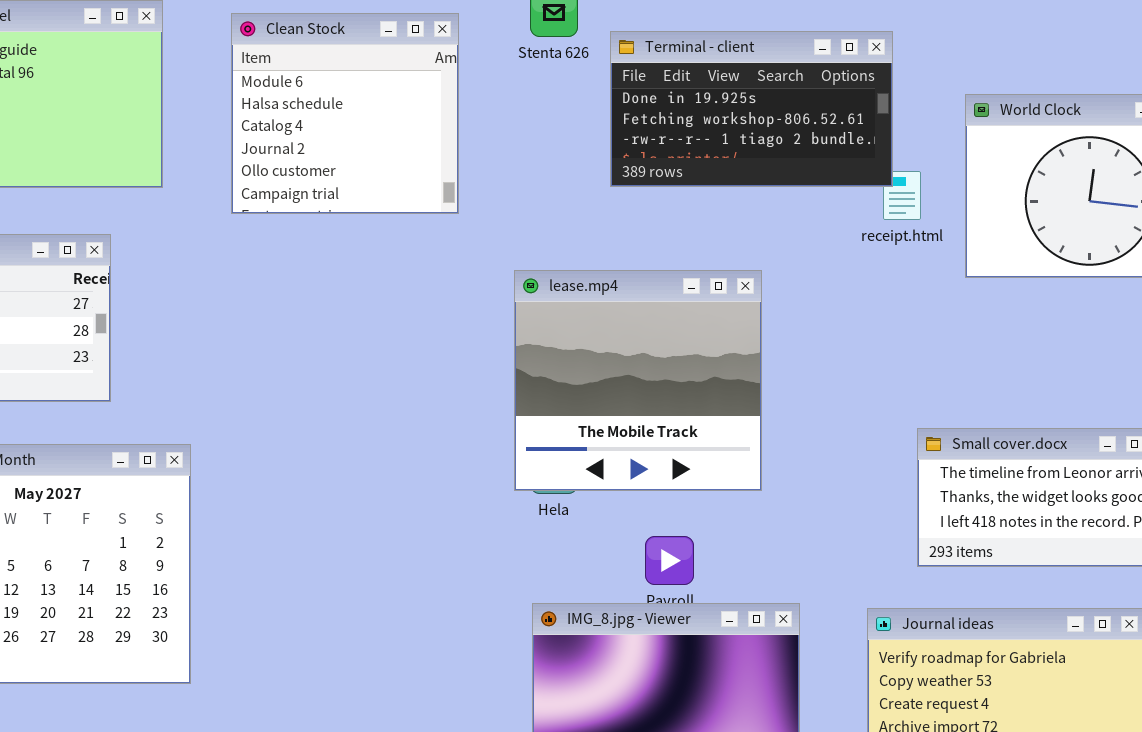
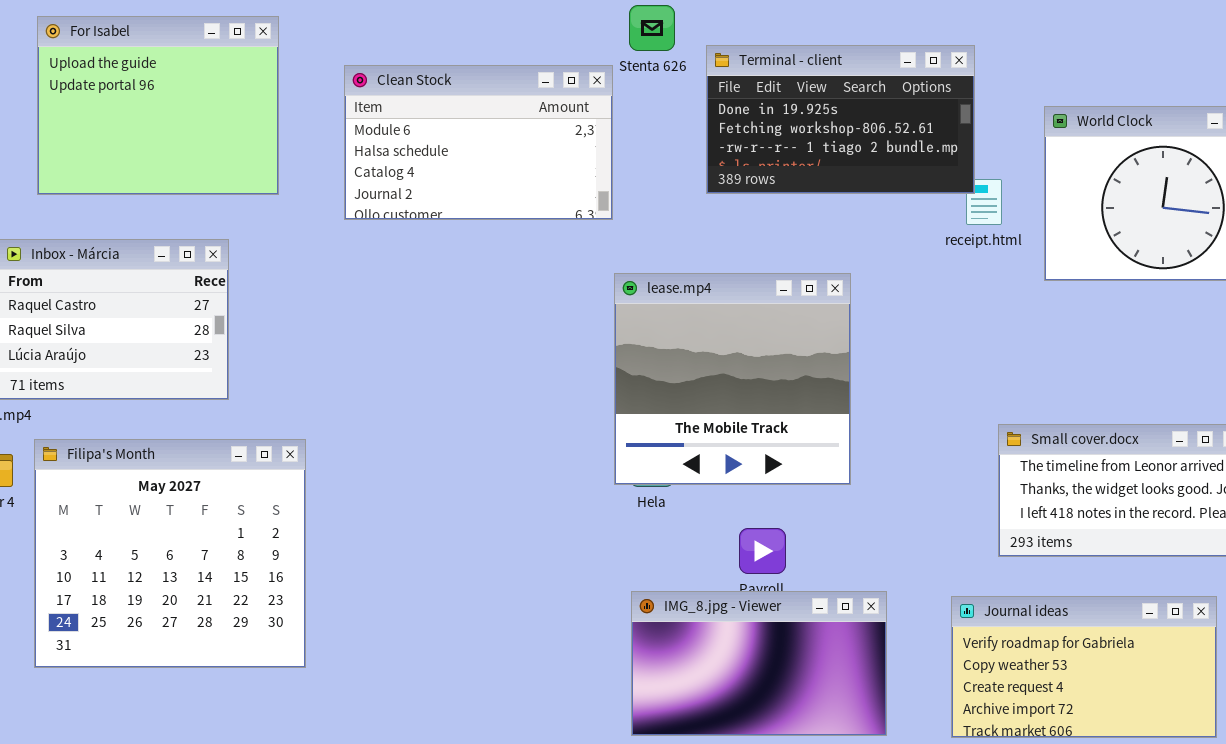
Clean Stock: [231,13,459,214] -> [344,65,613,220], resized

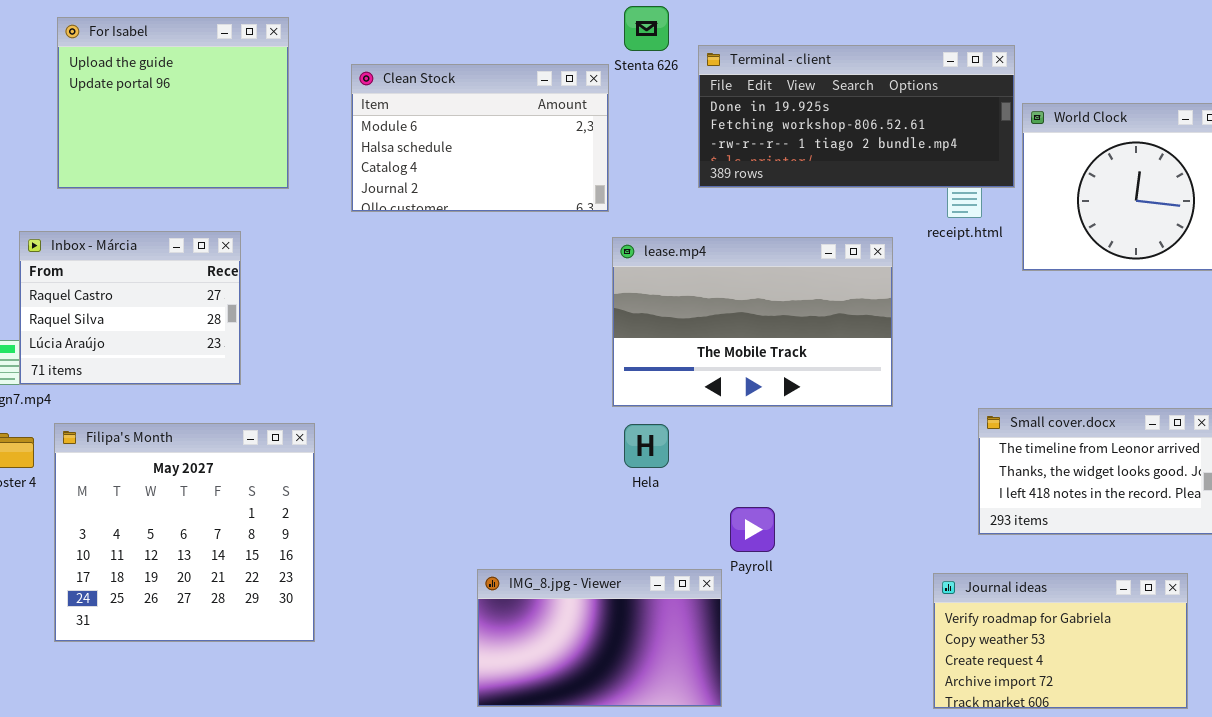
Terminal - client: [706,45,975,194] -> [698,45,1015,188], resized
lease.mp4: [614,273,851,485] -> [612,237,893,407], moved, resized
IMG_8.jpg - Viewer: [631,591,887,736] -> [477,569,722,707], moved

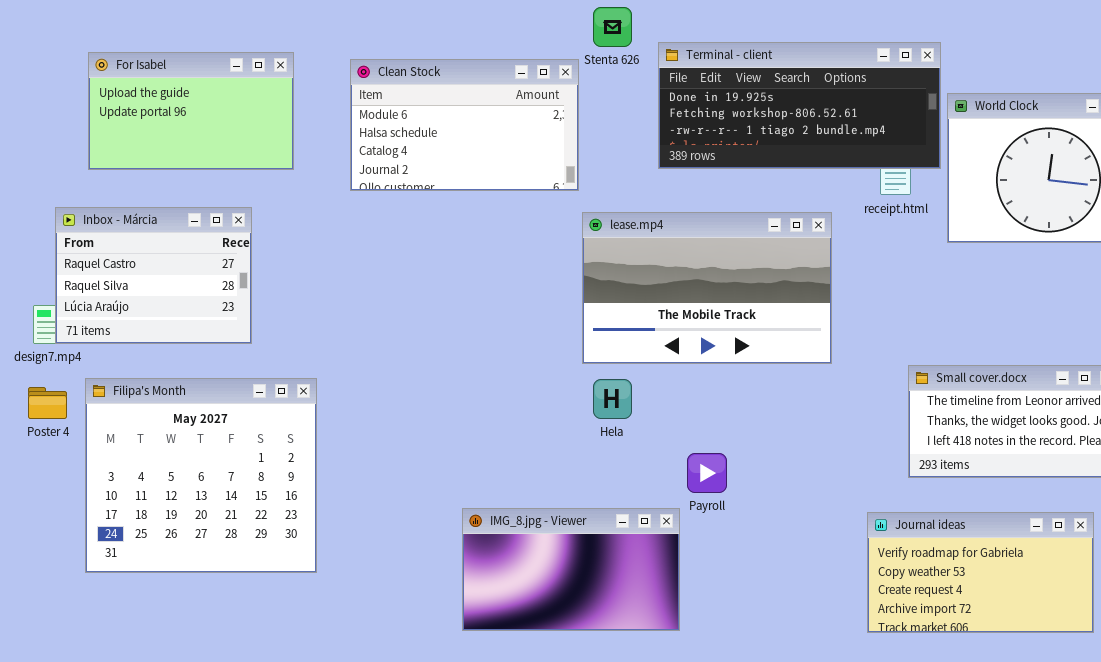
For Isabel: [57,17,289,189] -> [88,52,294,170], resized

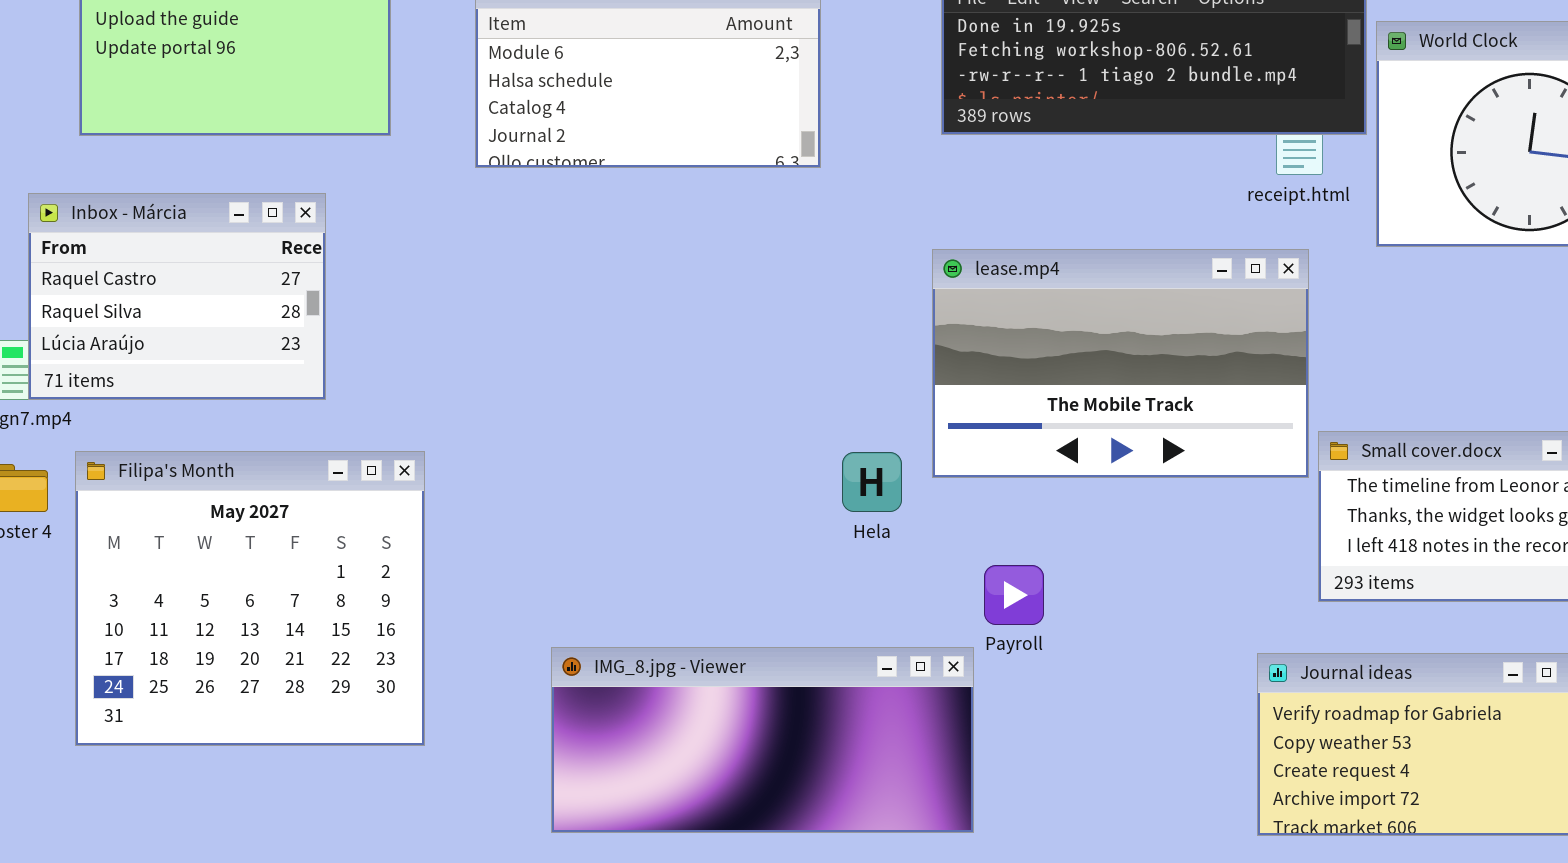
lease.mp4: [582,212,832,364] -> [932,249,1309,478], moved
IMG_8.jpg - Viewer: [462,508,680,631] -> [551,647,974,833], resized

